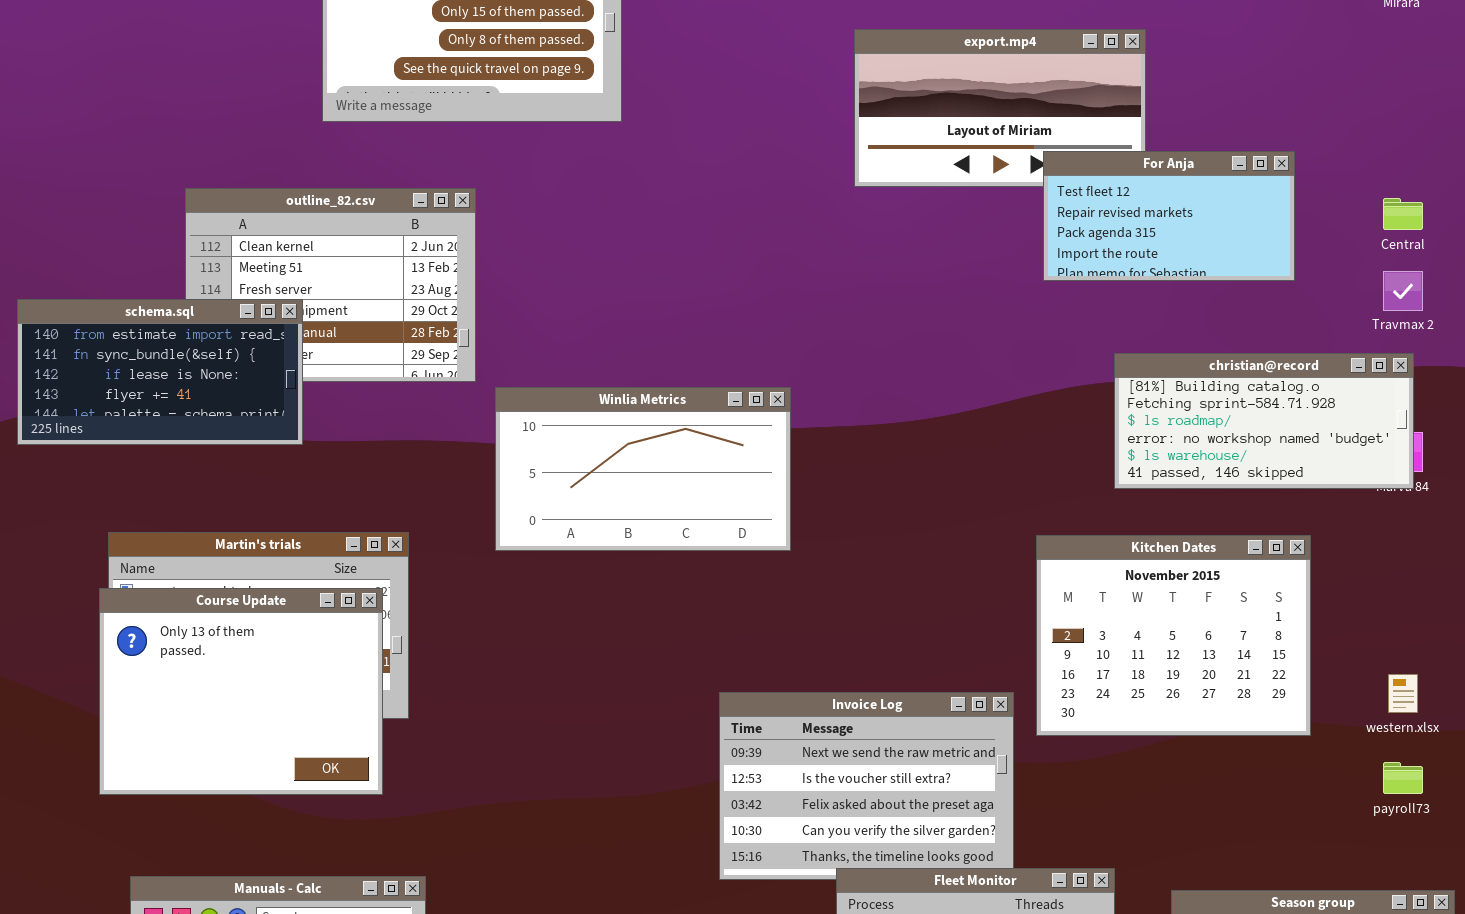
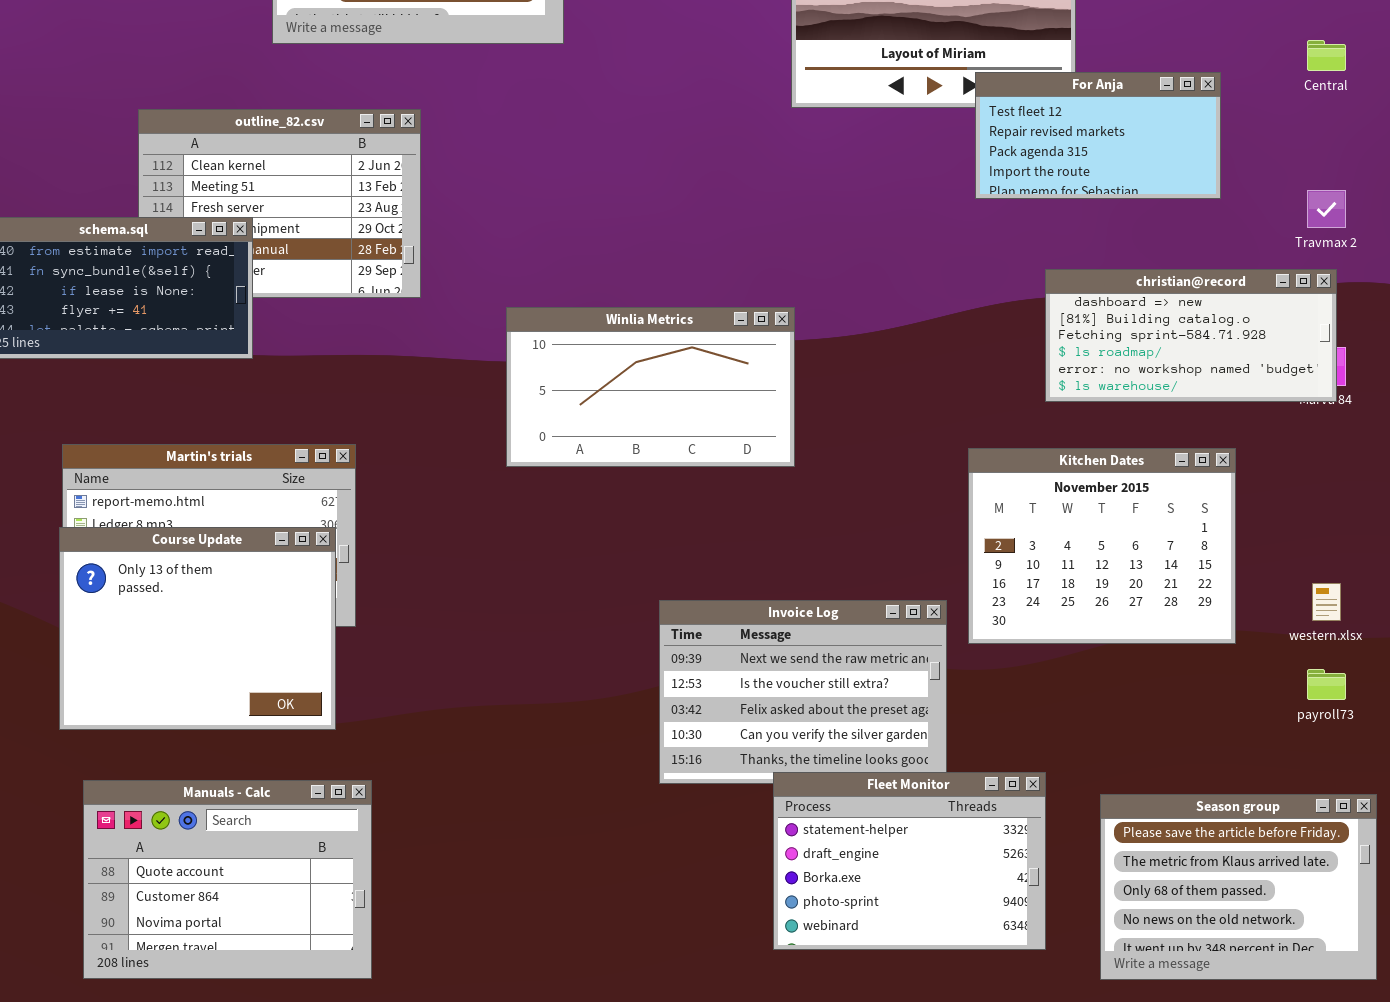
Central: [1383,198,1423,230] -> [1307,40,1346,71], moved
christian@record: [1114,353,1414,489] -> [1045,269,1337,402], scrolled up 1 row
Winlia Metrics: [495,387,791,551] -> [506,307,795,467], moved
Course Update: [99,588,383,795] -> [59,527,336,730], moved

